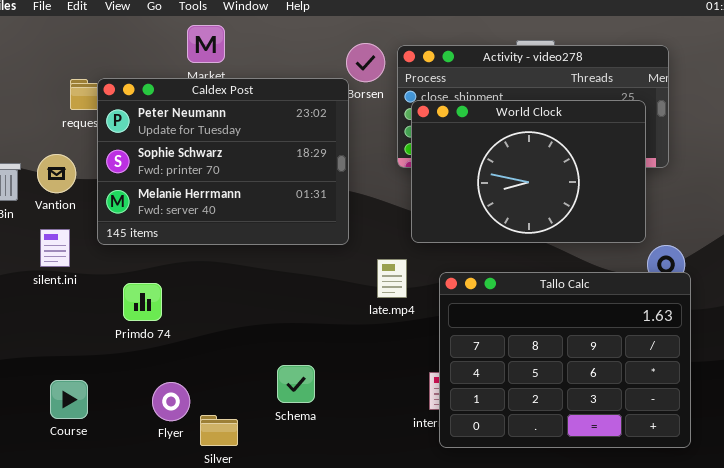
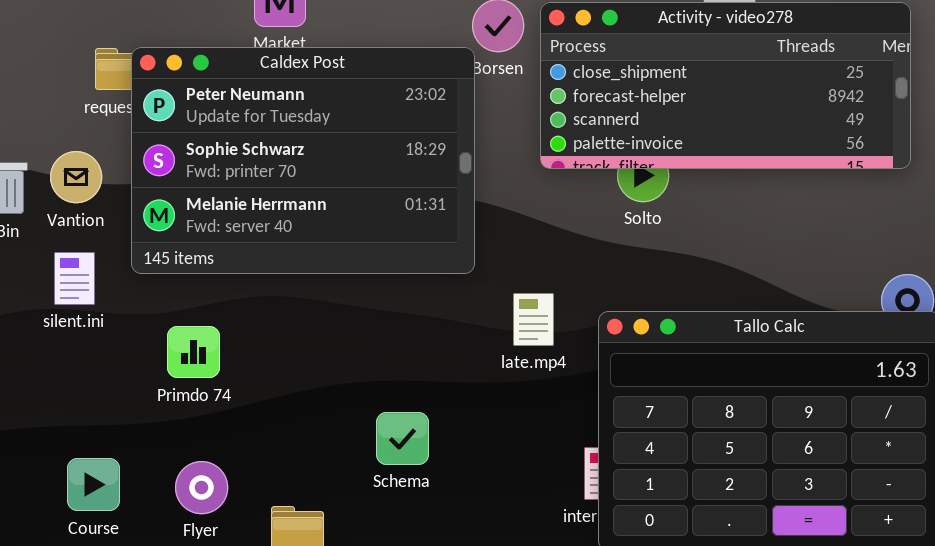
World Clock: [411,100,646,243] -> none, closed
Schema: [277,365,315,403] -> [376,412,429,465], moved
Flyer: [152,382,190,421] -> [175,461,228,514], moved

